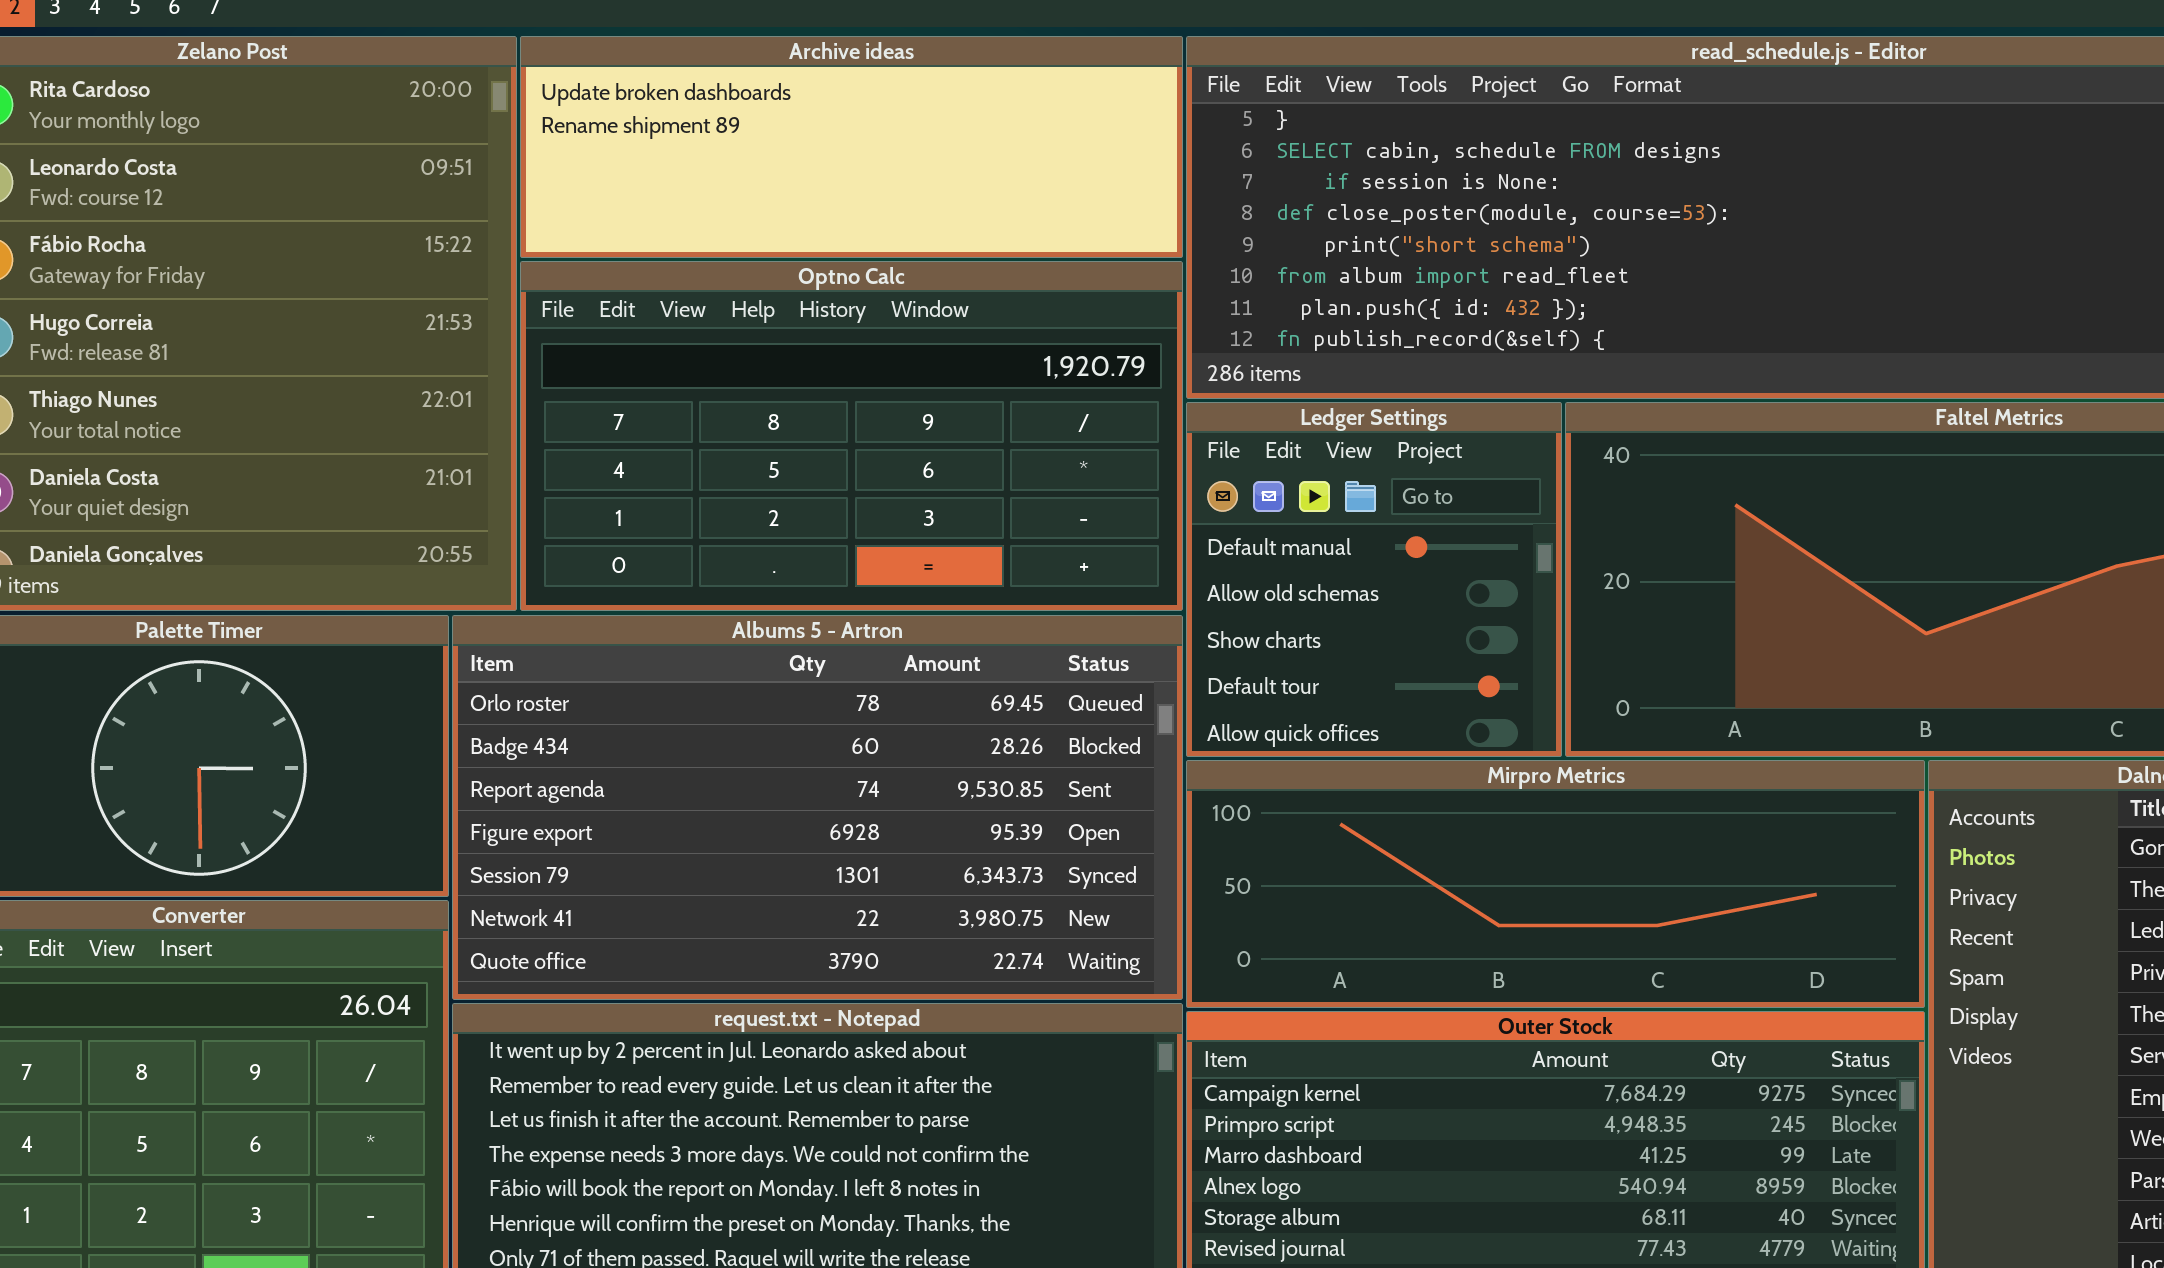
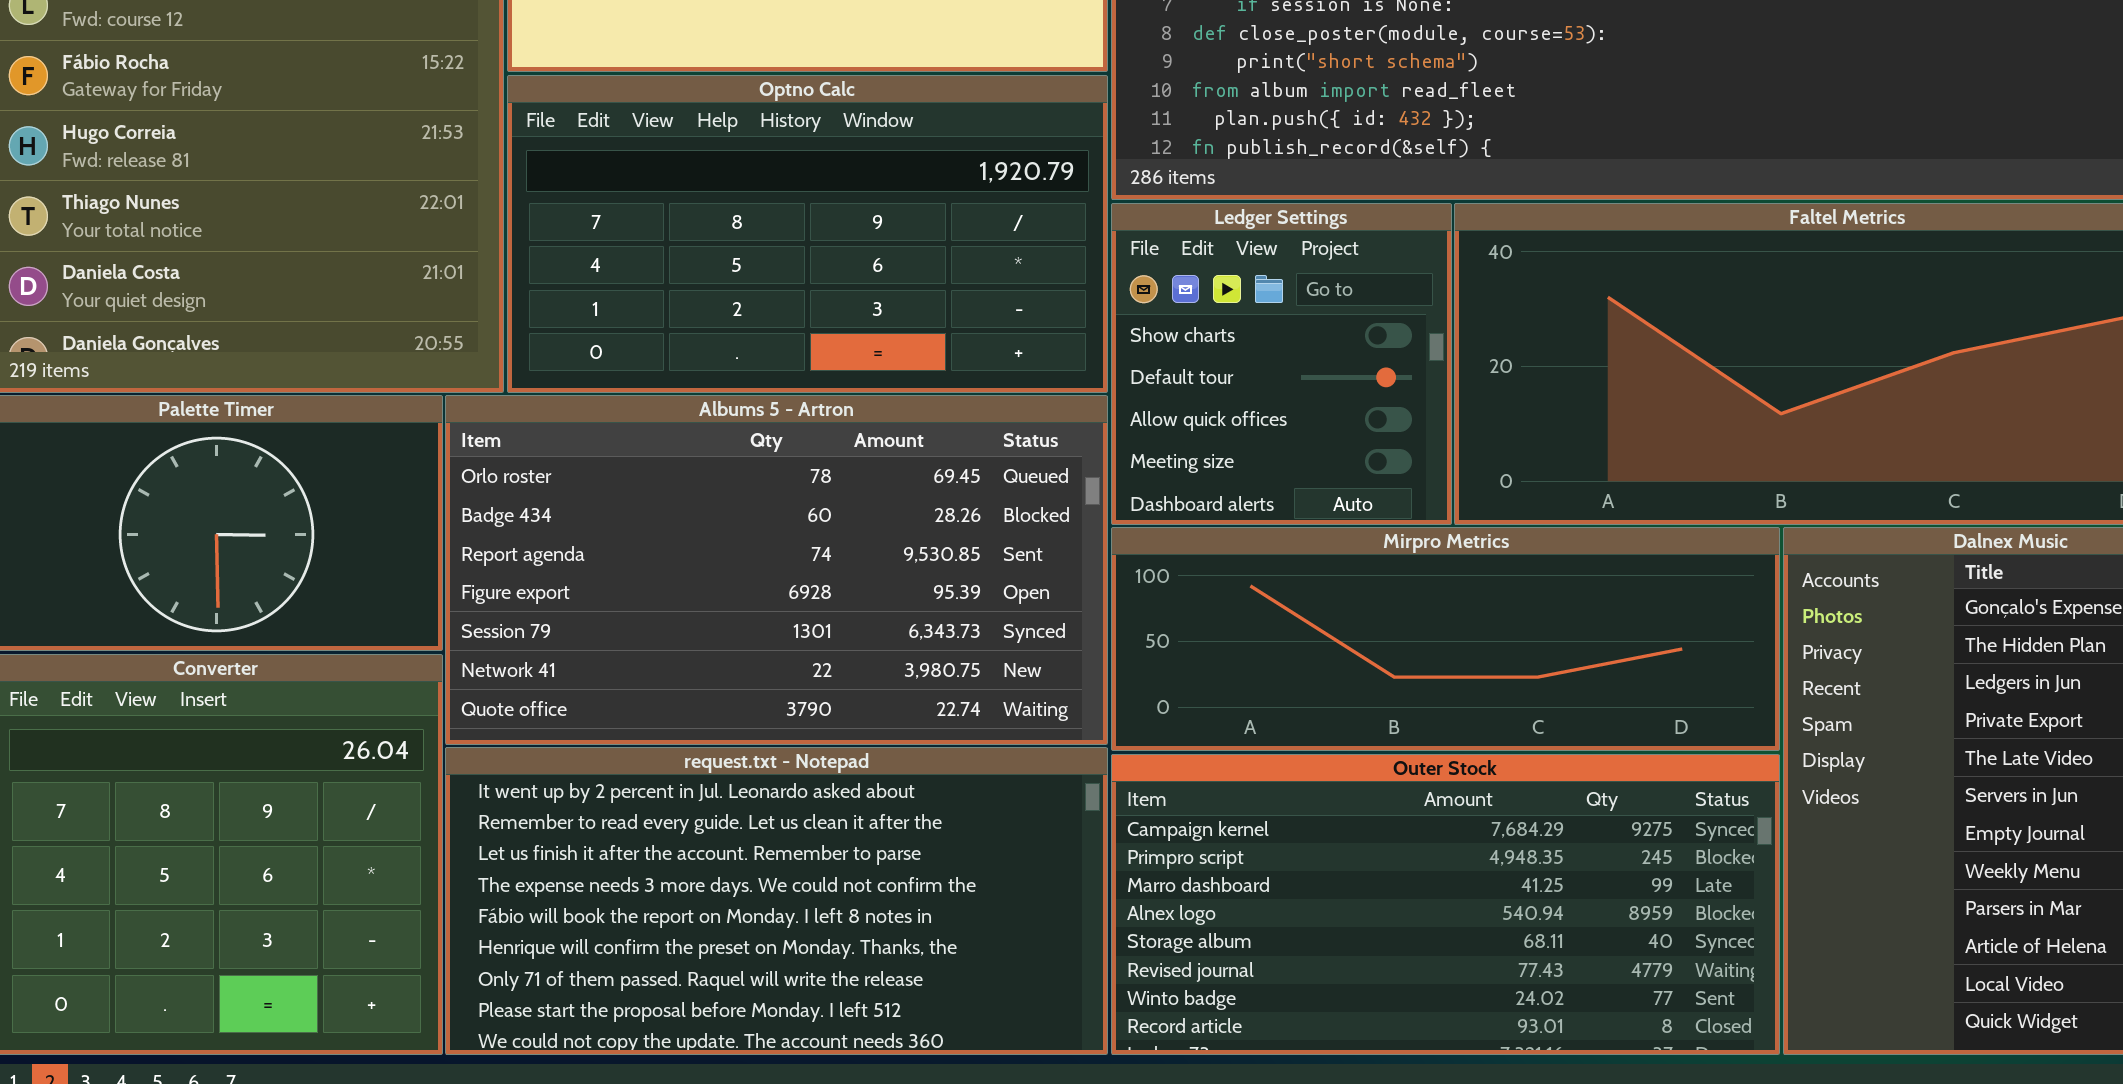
Ledger Settings: [1186,402,1562,757] -> [1111,203,1452,525], scrolled down 2 rows

